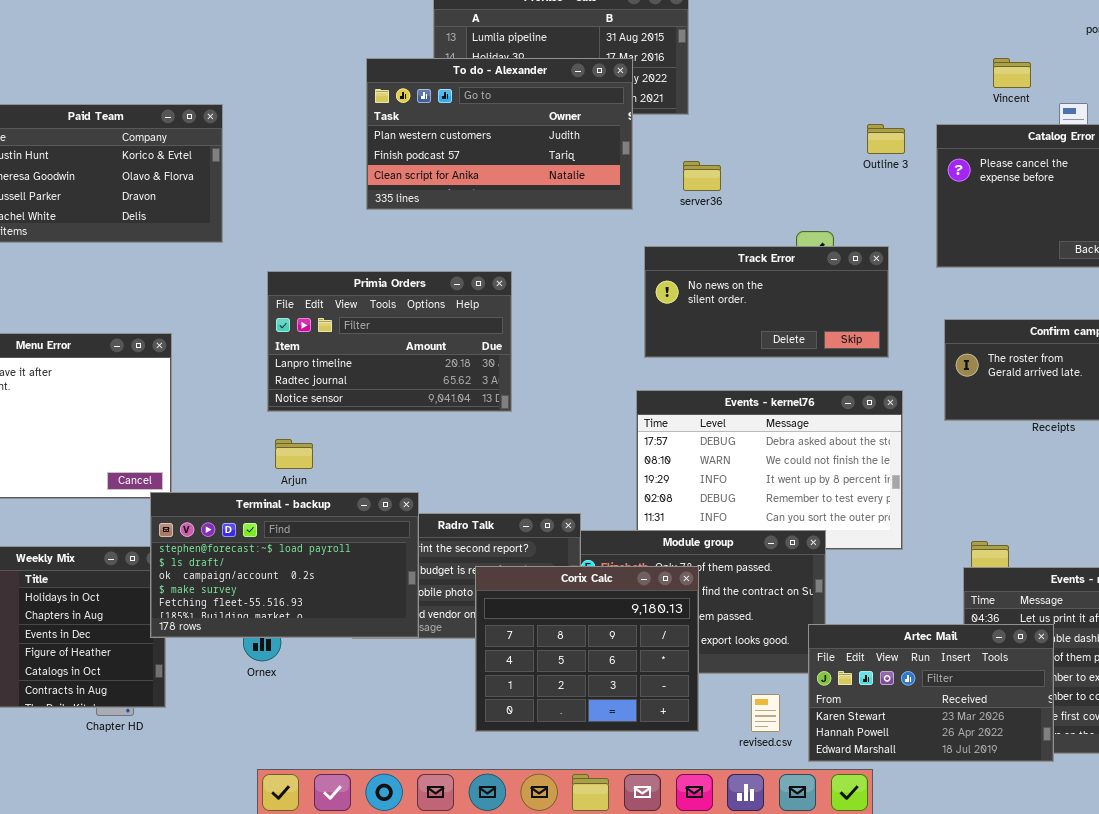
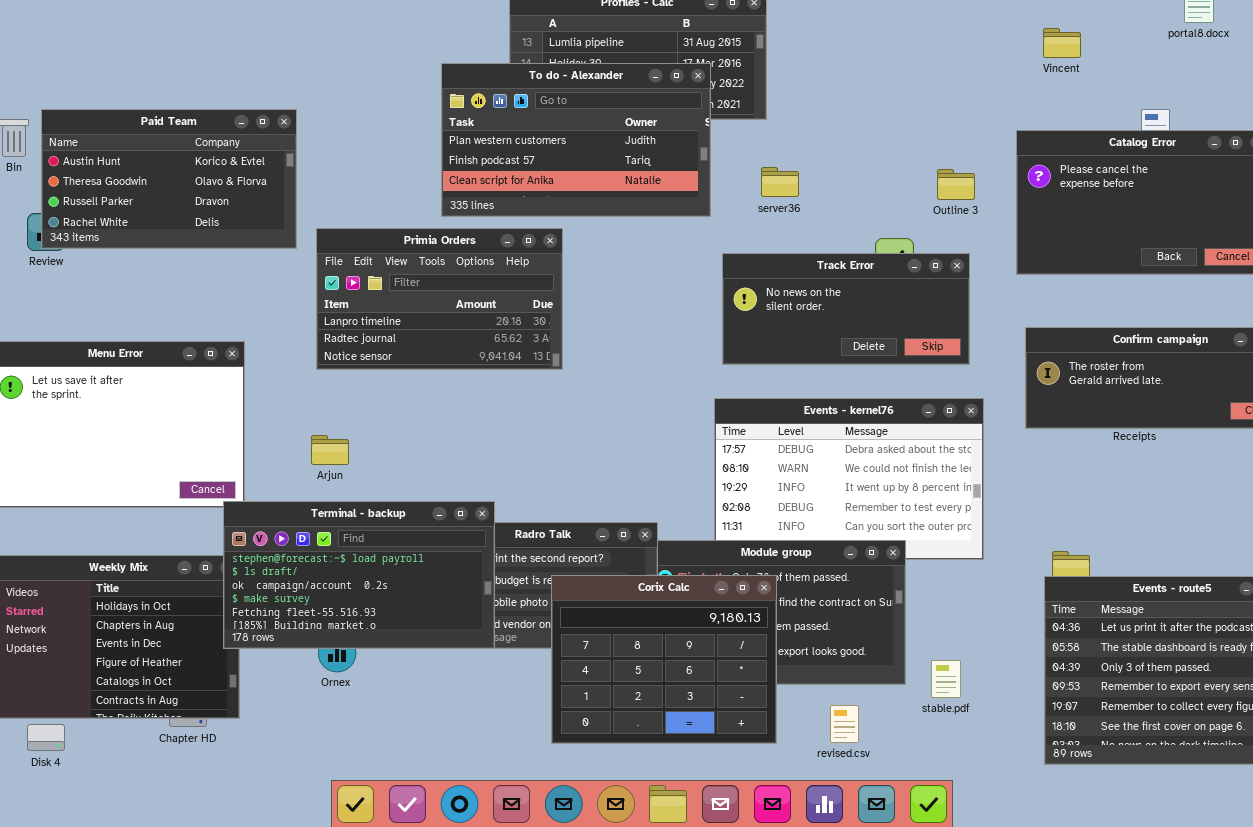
Vincent: [993,58,1031,88] -> [1043,28,1081,58], moved
Outline 3: [867,124,905,154] -> [937,169,975,200], moved
Primia Orders: [267,271,512,412] -> [316,228,563,370], moved
Arjun: [275,439,313,469] -> [311,435,349,465], moved
Artec Mail: [808,624,1054,762] -> none, closed

